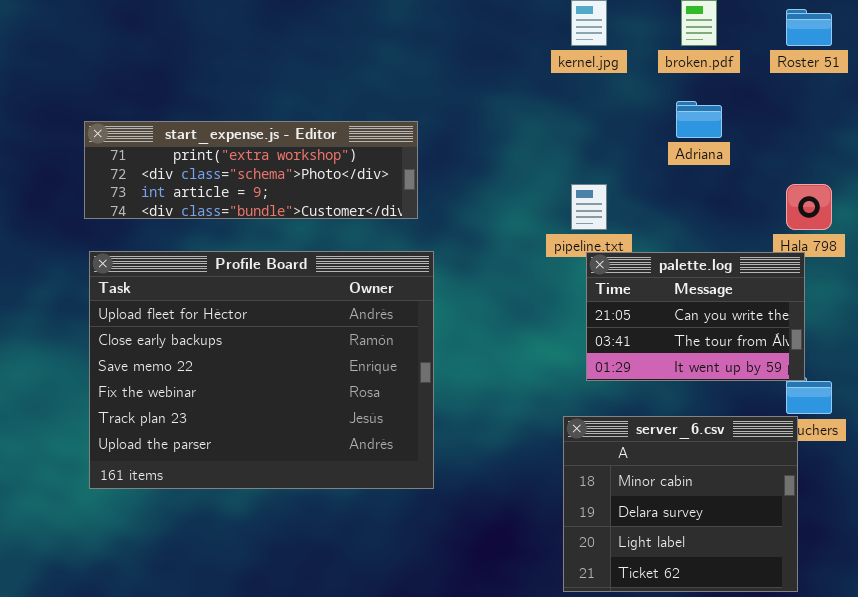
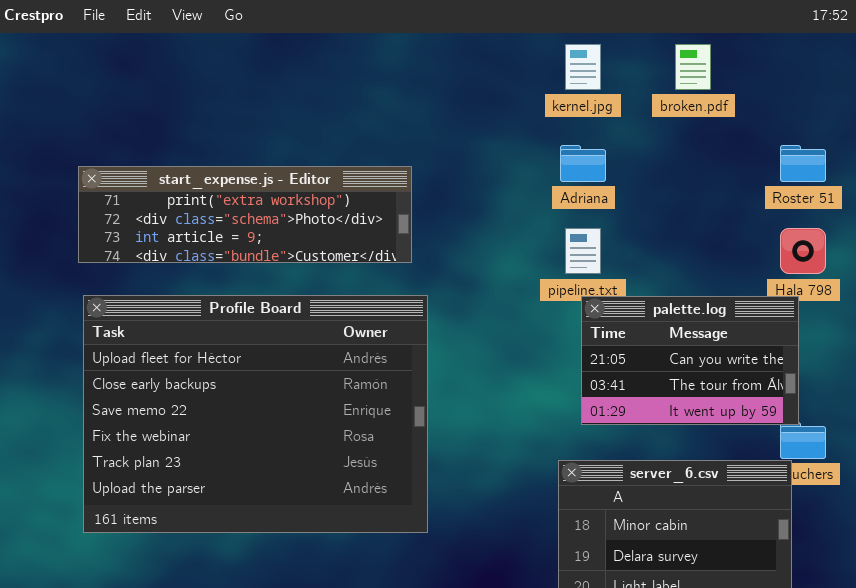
Roster 51: [786,9,832,46] -> [780,145,826,182], moved
Adriana: [676,101,722,138] -> [560,145,606,182], moved

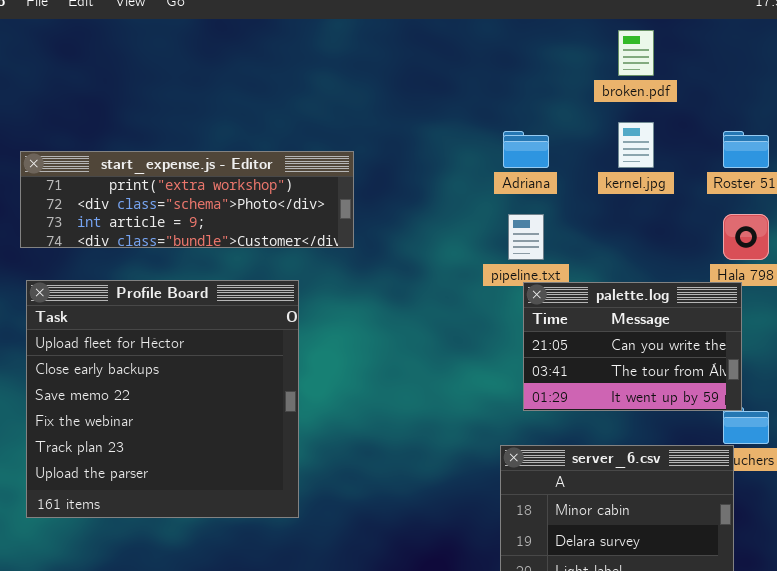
kernel.jpg: [565,44,601,90] -> [618,122,654,168], moved
Profile Board: [83,295,428,533] -> [26,280,299,518], resized

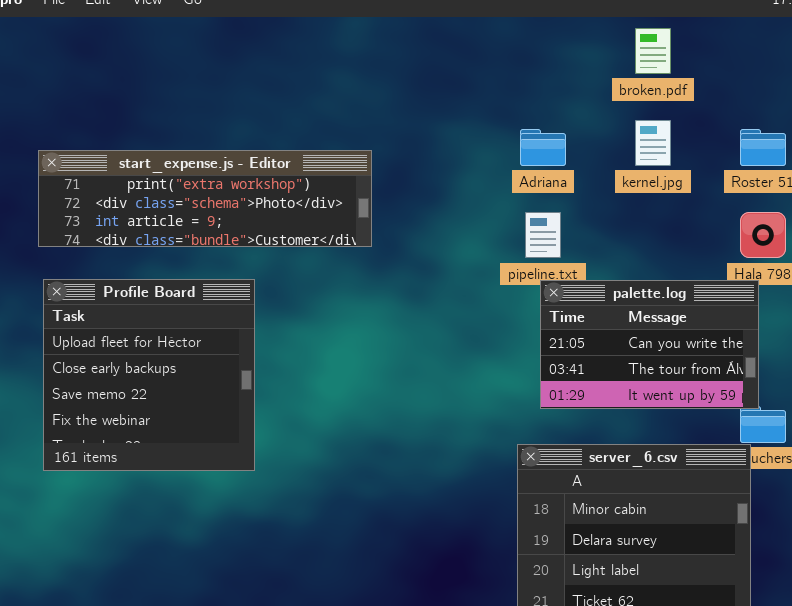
Profile Board: [26,280,299,518] -> [43,279,255,471], resized

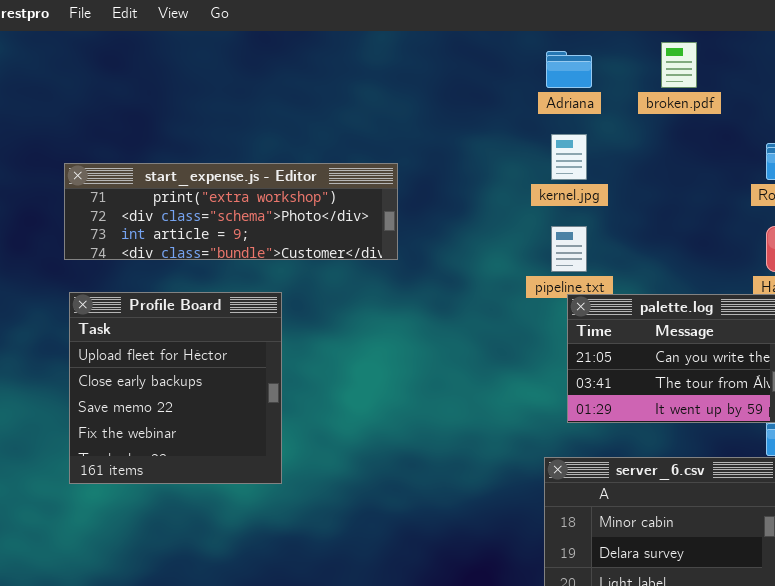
kernel.jpg: [635,120,671,166] -> [551,134,587,180], moved
Adriana: [520,129,566,166] -> [546,51,592,88], moved

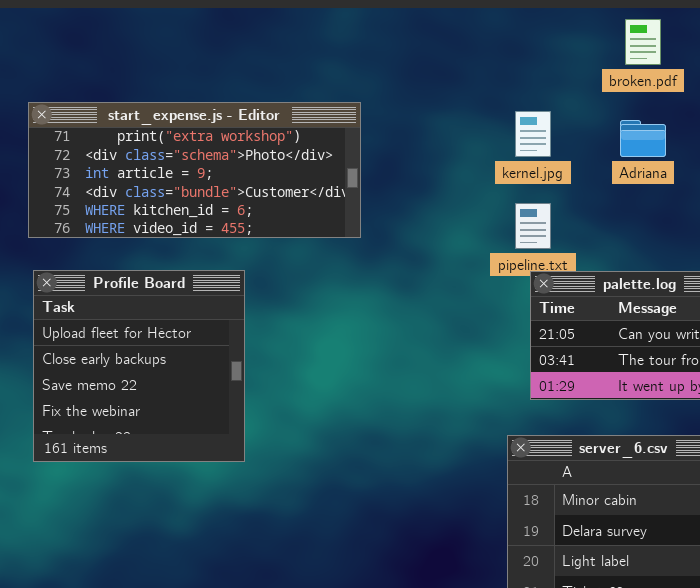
Adriana: [546,51,592,88] -> [620,120,666,157], moved
start_expense.js - Editor: [64,163,398,260] -> [28,102,361,238], resized

